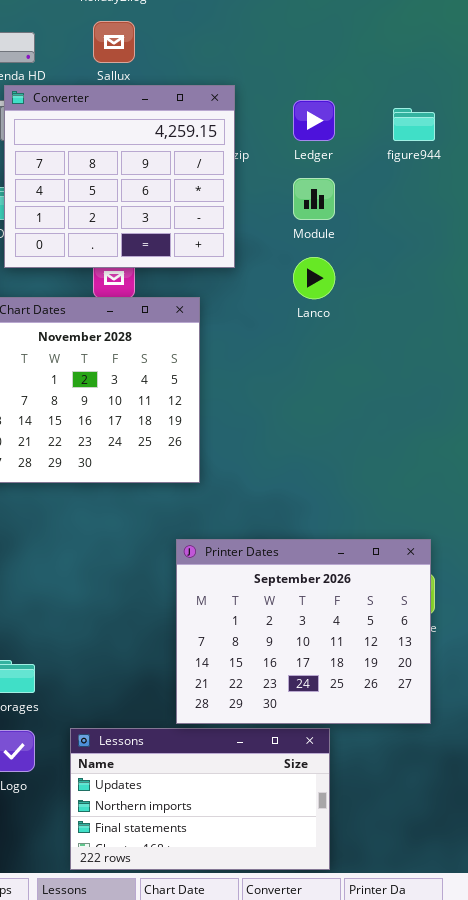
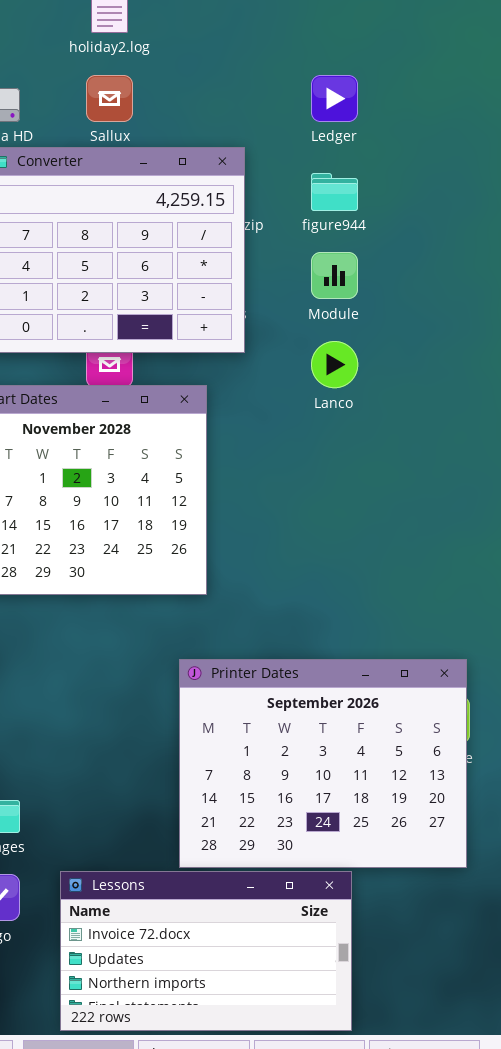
Ledger: [293,100,335,141] -> [311,75,358,122], moved
figure944: [393,108,435,141] -> [311,173,358,211], moved
Lessons: [70,728,330,870] -> [60,871,352,1031], scrolled up 1 row

